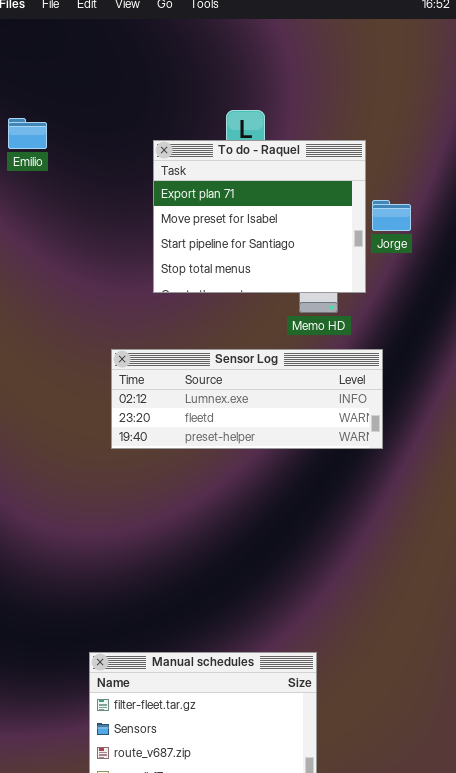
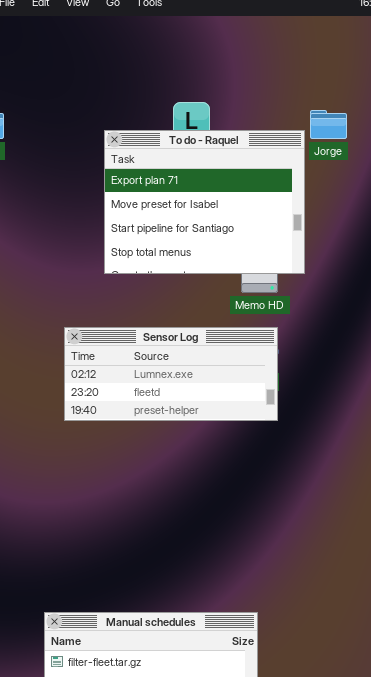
Jorge: [372,200,411,231] -> [310,110,347,139], moved
Sensor Log: [111,349,383,449] -> [64,327,278,421], resized

